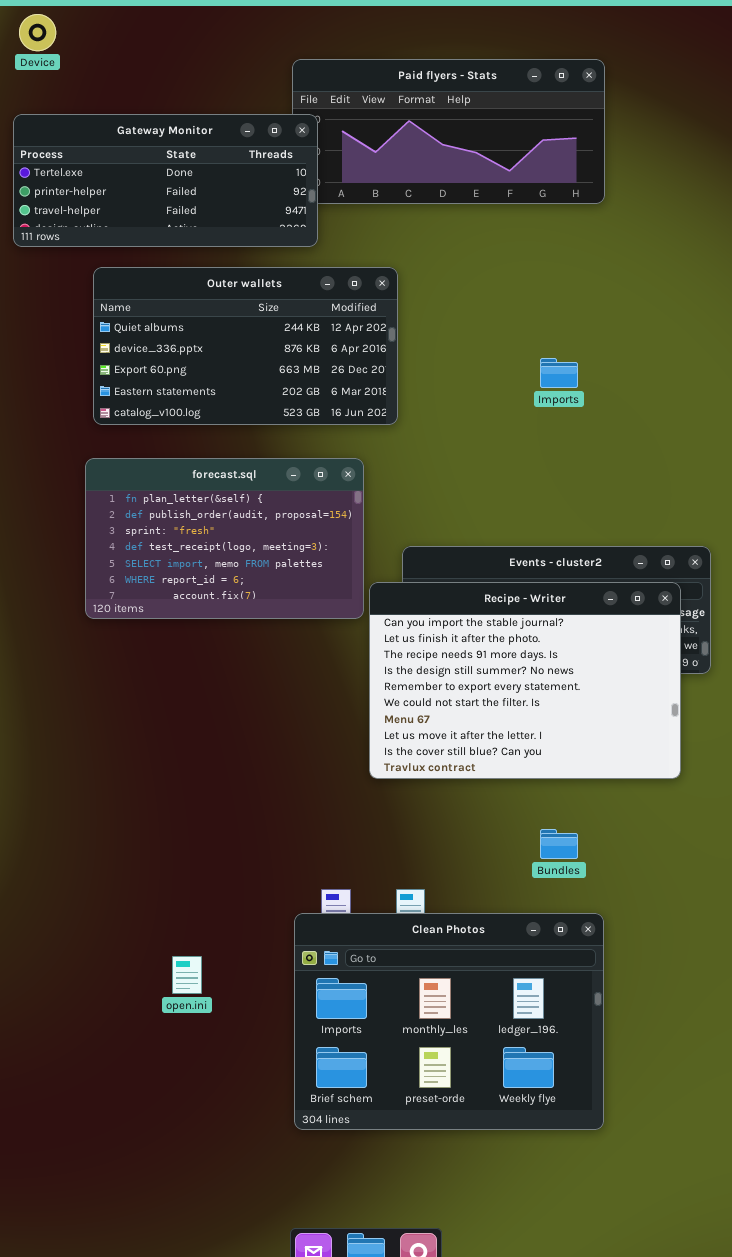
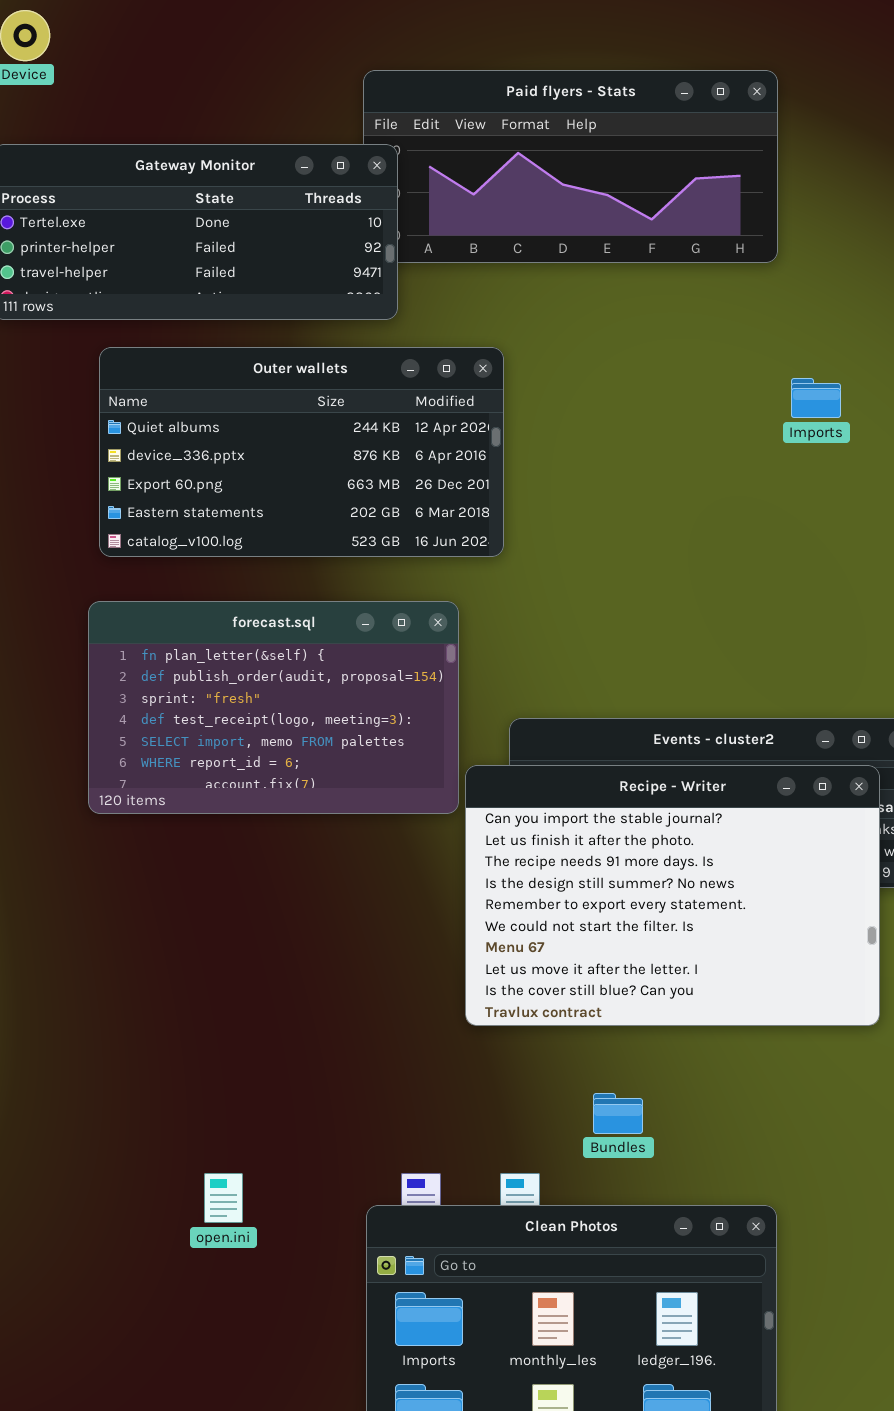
Imports: [540,358,578,388] -> [791,378,841,418], moved
Bundles: [540,829,578,859] -> [593,1093,643,1134], moved
open.ini: [172,956,202,994] -> [204,1173,243,1223], moved

